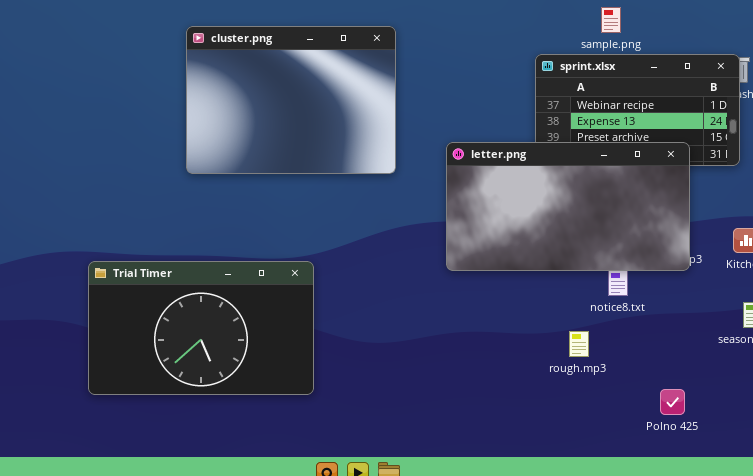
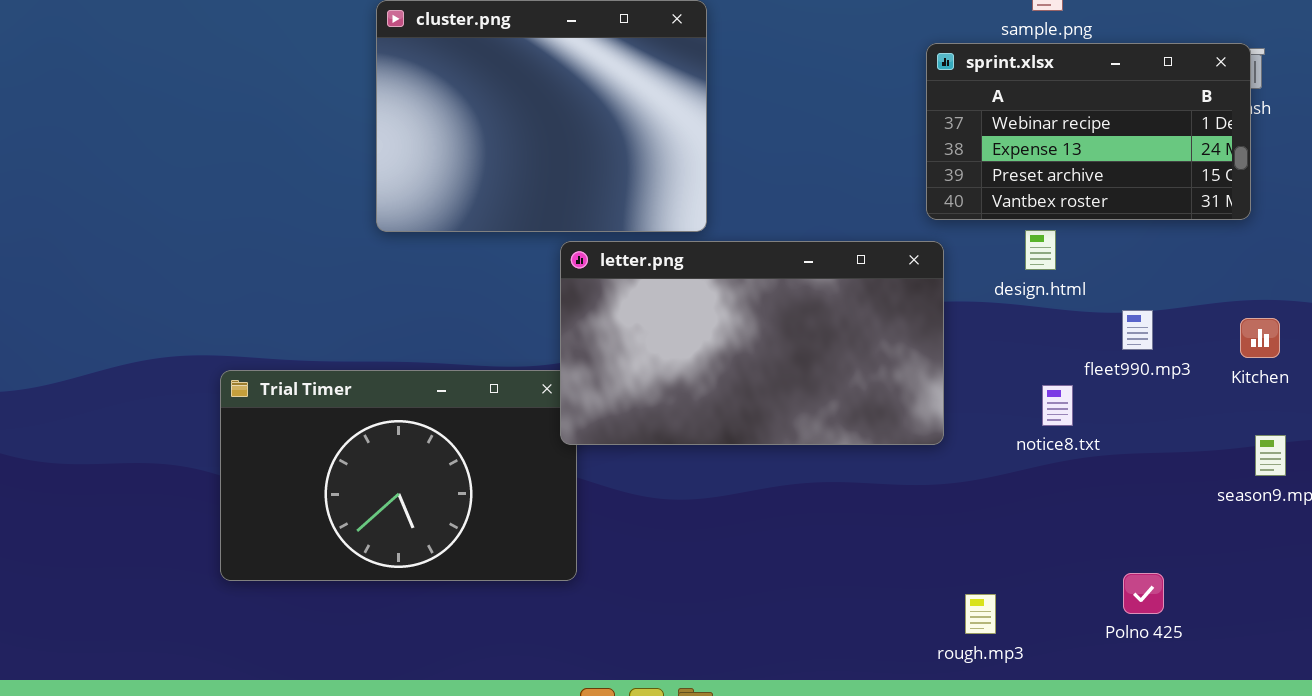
letter.png: [446,142,690,271] -> [560,241,944,445], moved
rough.mp3: [569,331,589,357] -> [965,594,996,634], moved

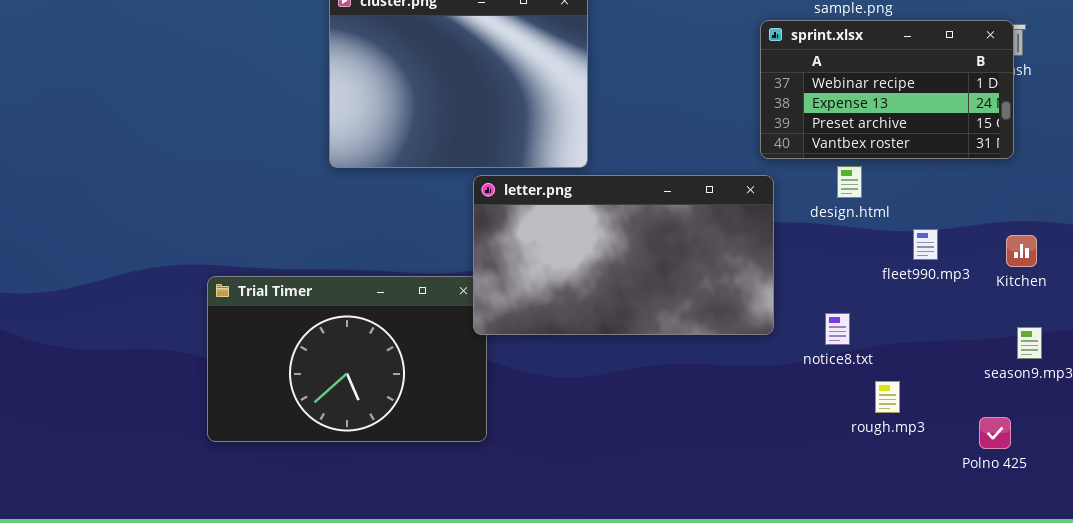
notice8.txt: [1042,385,1073,426] -> [825,313,850,345], moved
Polno 425: [1123,573,1164,614] -> [979,417,1011,449], moved
rough.mp3: [965,594,996,634] -> [875,381,900,413], moved

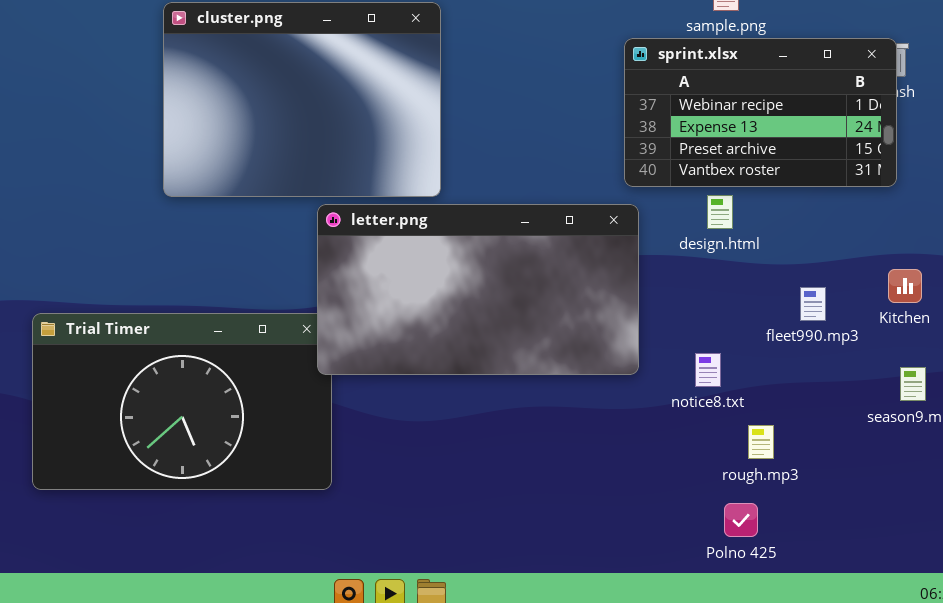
fleet990.mp3: [913,229,938,260] -> [800,287,826,321], moved
Polno 425: [979,417,1011,449] -> [724,503,758,537], moved

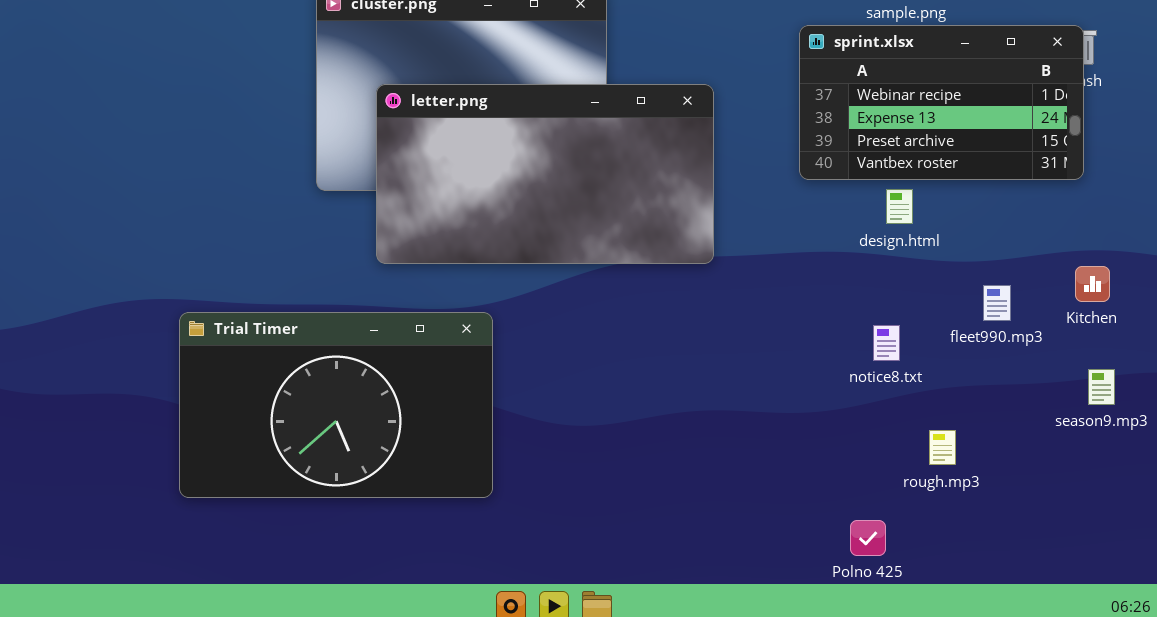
letter.png: [317,204,639,375] -> [376,84,714,264], moved
notice8.txt: [695,353,721,387] -> [873,325,900,361], moved
Polno 425: [724,503,758,537] -> [850,520,886,556], moved

